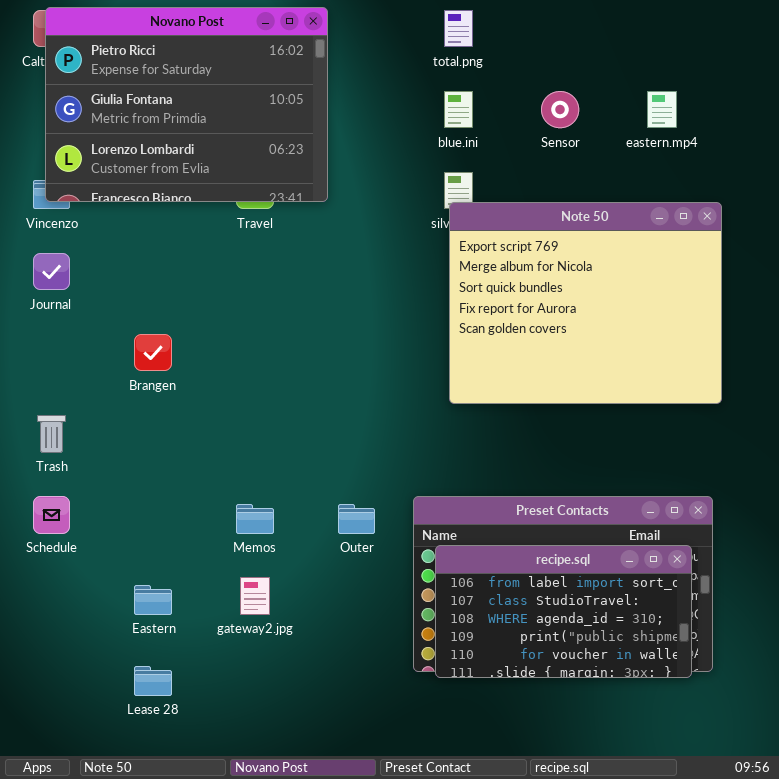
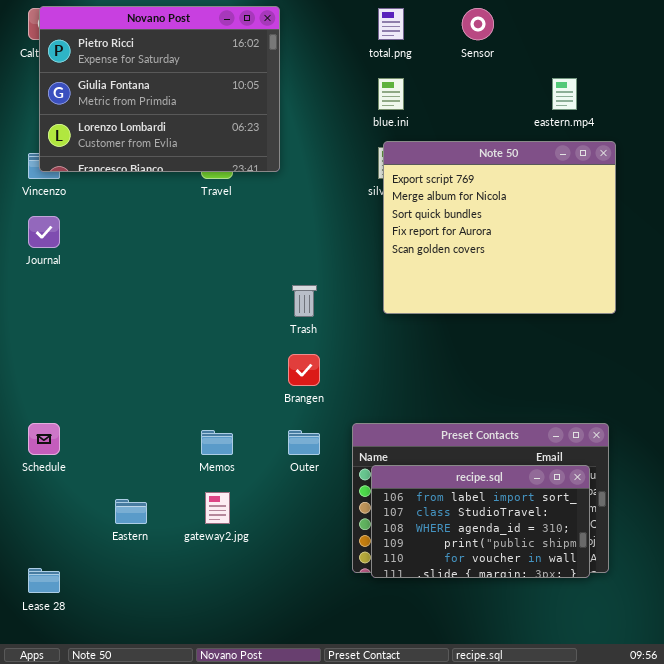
Sensor: [541,91,579,128] -> [462,8,494,40], moved
Note 50: [449,202,722,404] -> [383,141,616,314], moved
Brangen: [134,334,172,371] -> [288,354,320,386], moved
Trash: [37,415,66,453] -> [292,285,317,317], moved
Lease 28: [134,666,172,696] -> [28,568,60,593], moved

